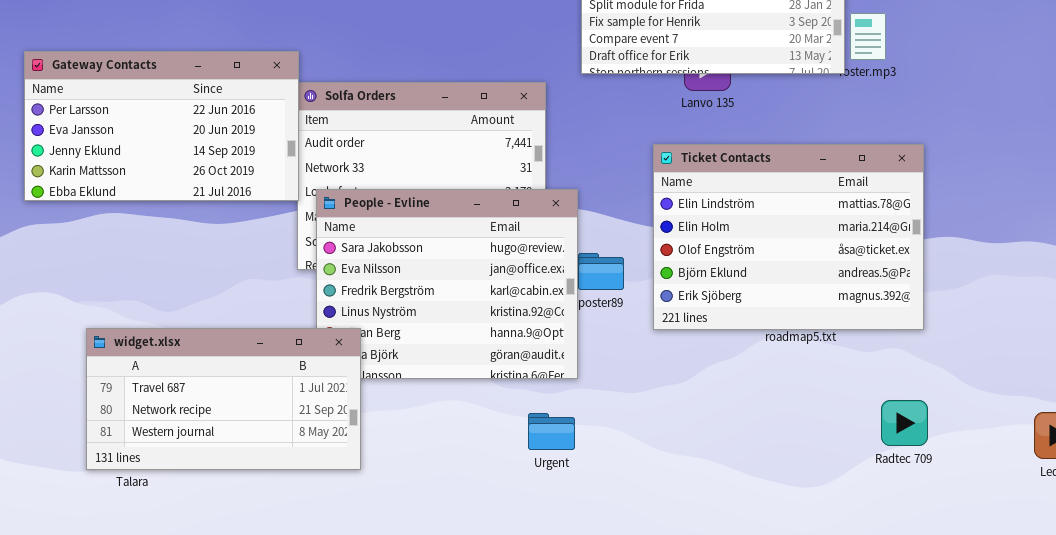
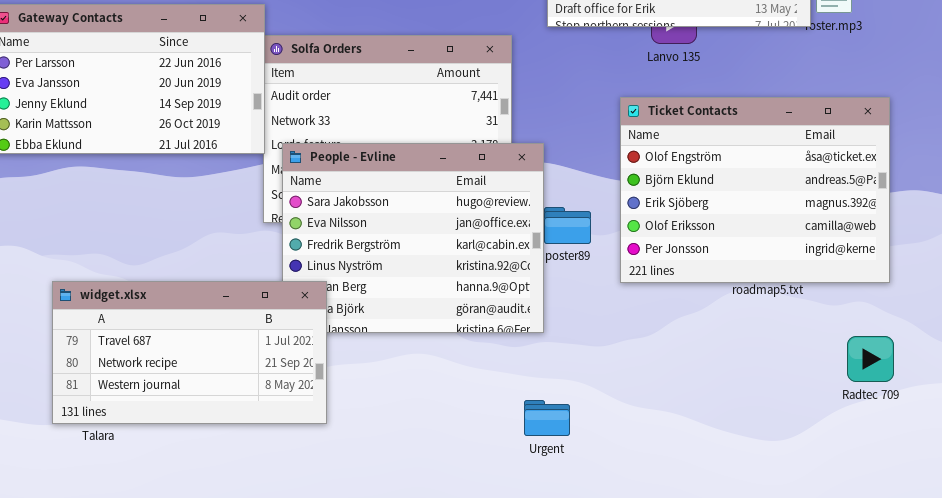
Ticket Contacts: [653,144,924,330] -> [620,97,890,283], scrolled down 2 rows
Radtec 709: [881,400,928,446] -> [847,336,894,382], moved
Urgent: [528,413,575,450] -> [524,400,570,436], moved

